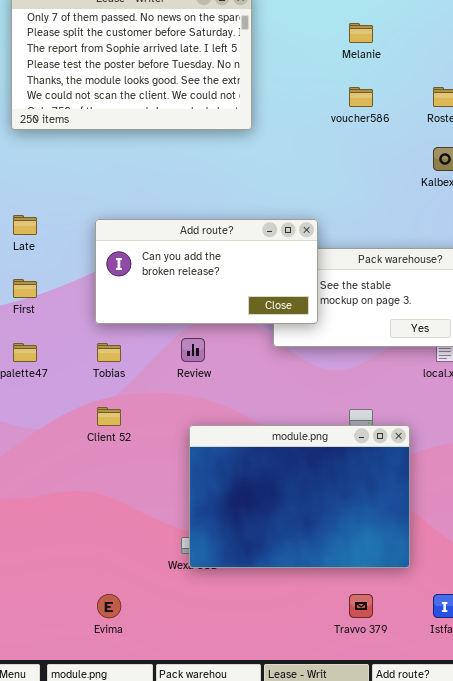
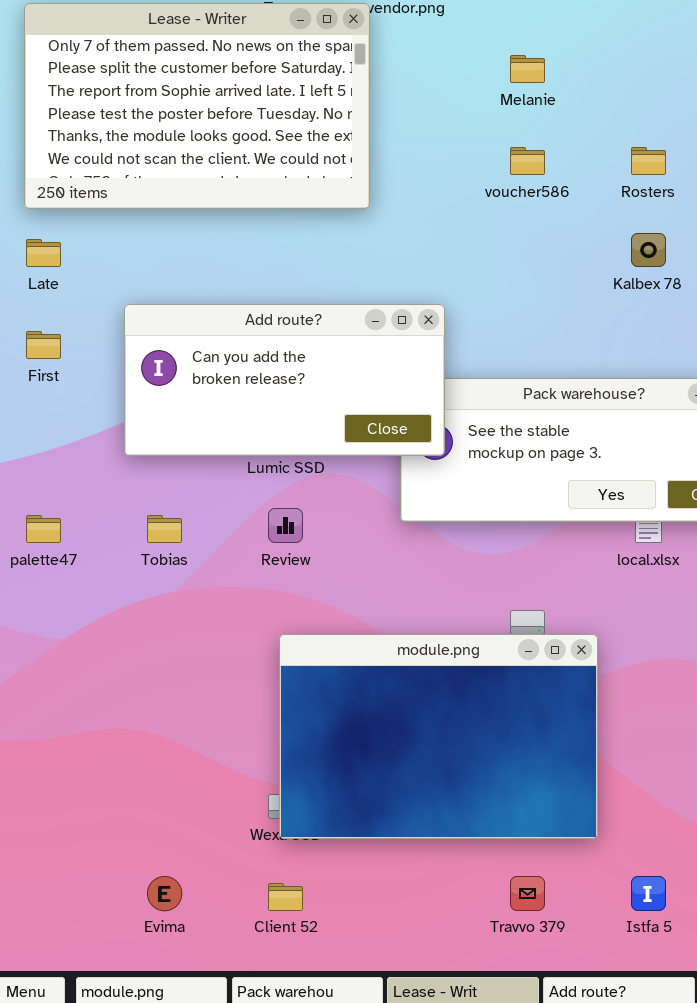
Late: [13,215,37,235] -> [26,239,61,267], moved
Add route?: [95,219,318,324] -> [124,304,445,456], moved
First: [13,279,37,298] -> [26,331,61,359], moved
Client 52: [97,407,121,426] -> [268,883,303,911], moved

